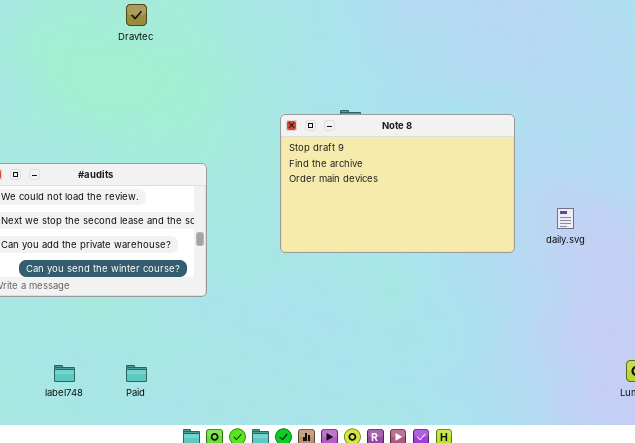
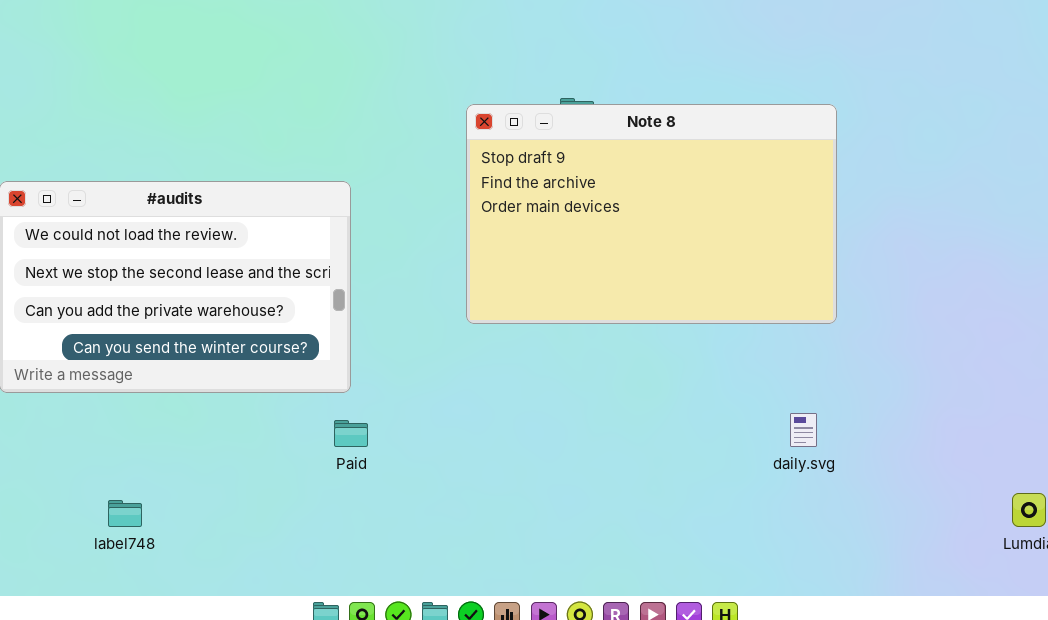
daily.svg: [557,208,574,229] -> [790,413,817,447], moved
Paid: [126,365,147,382] -> [334,420,368,447], moved

